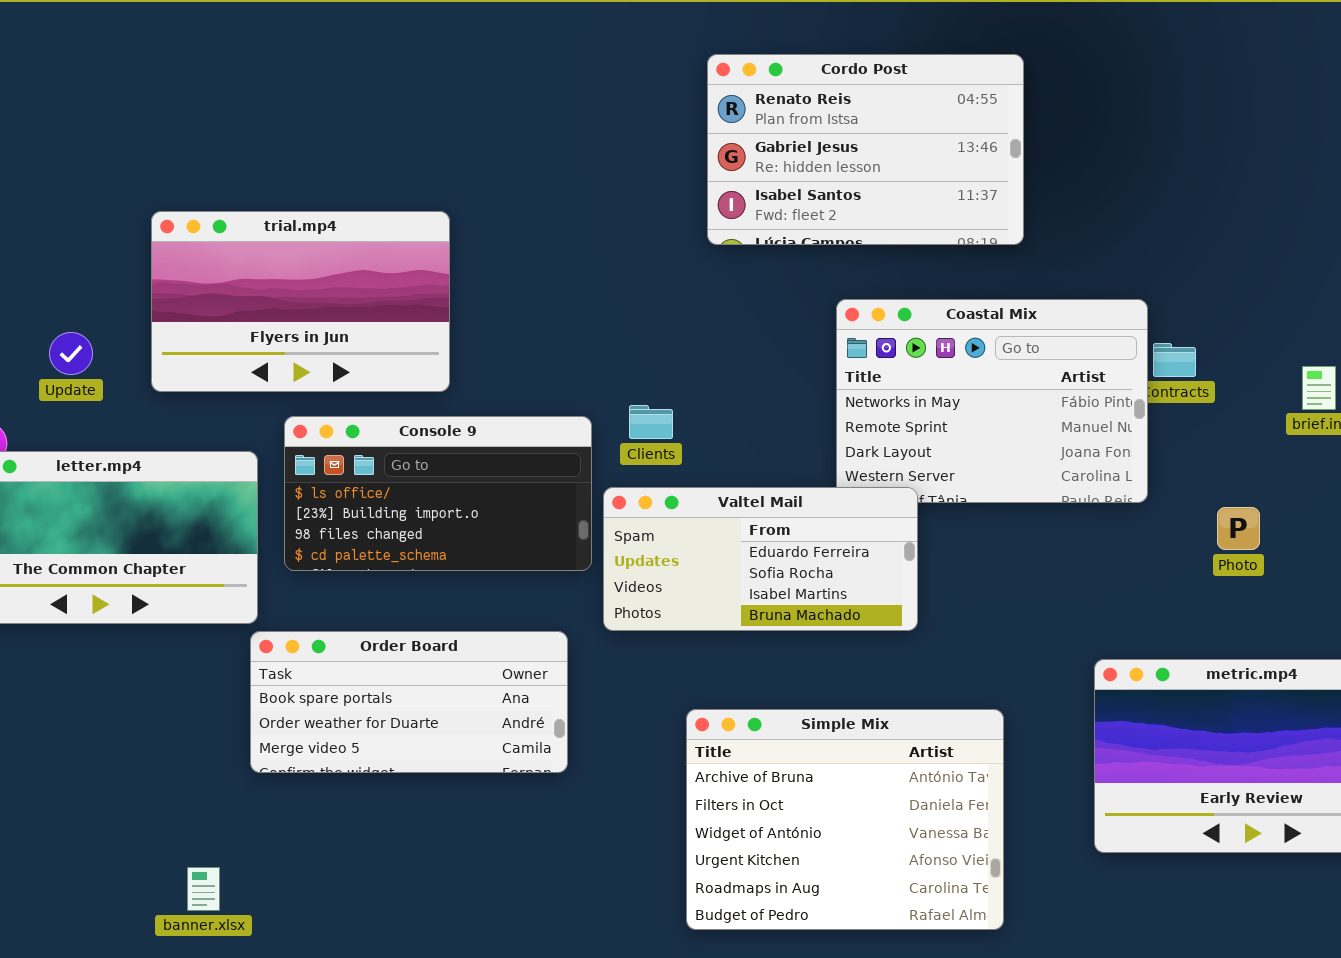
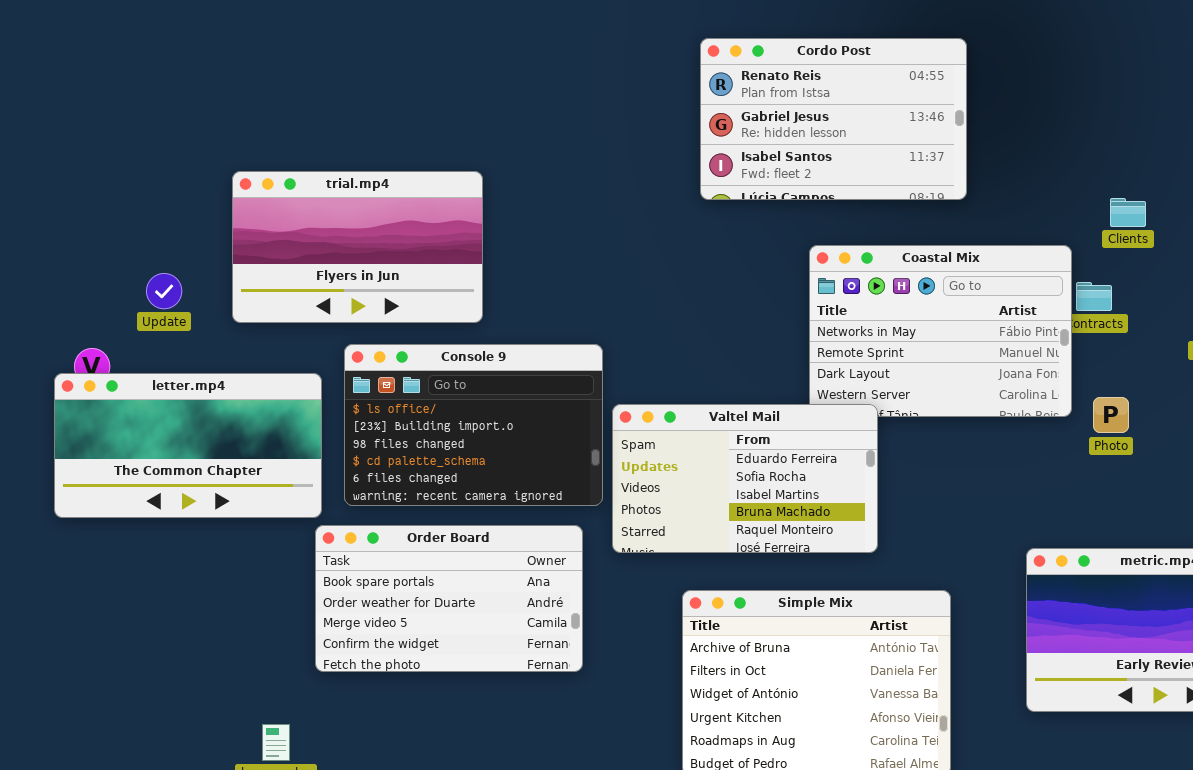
Clients: [629,405,673,439] -> [1110,198,1146,227], moved
Console 9: [284,416,592,571] -> [344,344,603,506], resized
Valtel Mail: [603,487,918,631] -> [612,404,878,553], resized
Photo: [1217,507,1260,550] -> [1093,397,1129,433], moved
Order Board: [250,631,568,773] -> [315,525,583,672], resized

